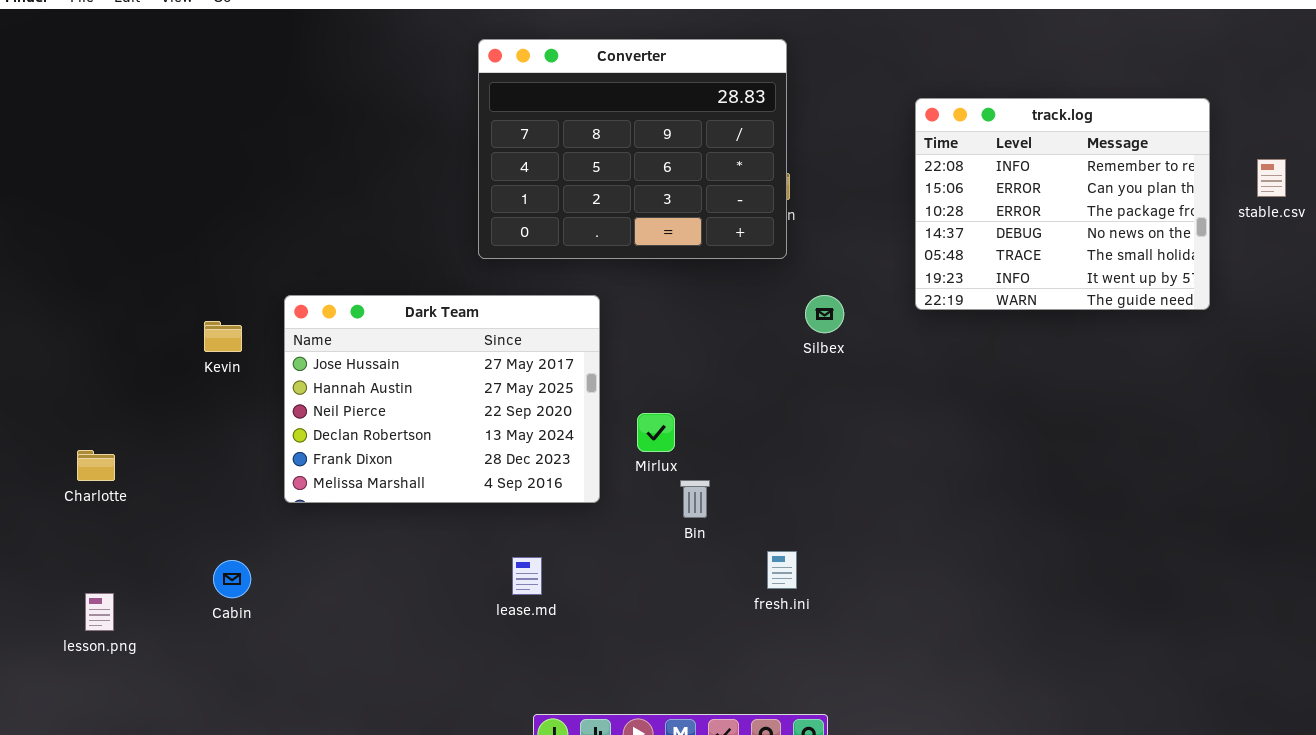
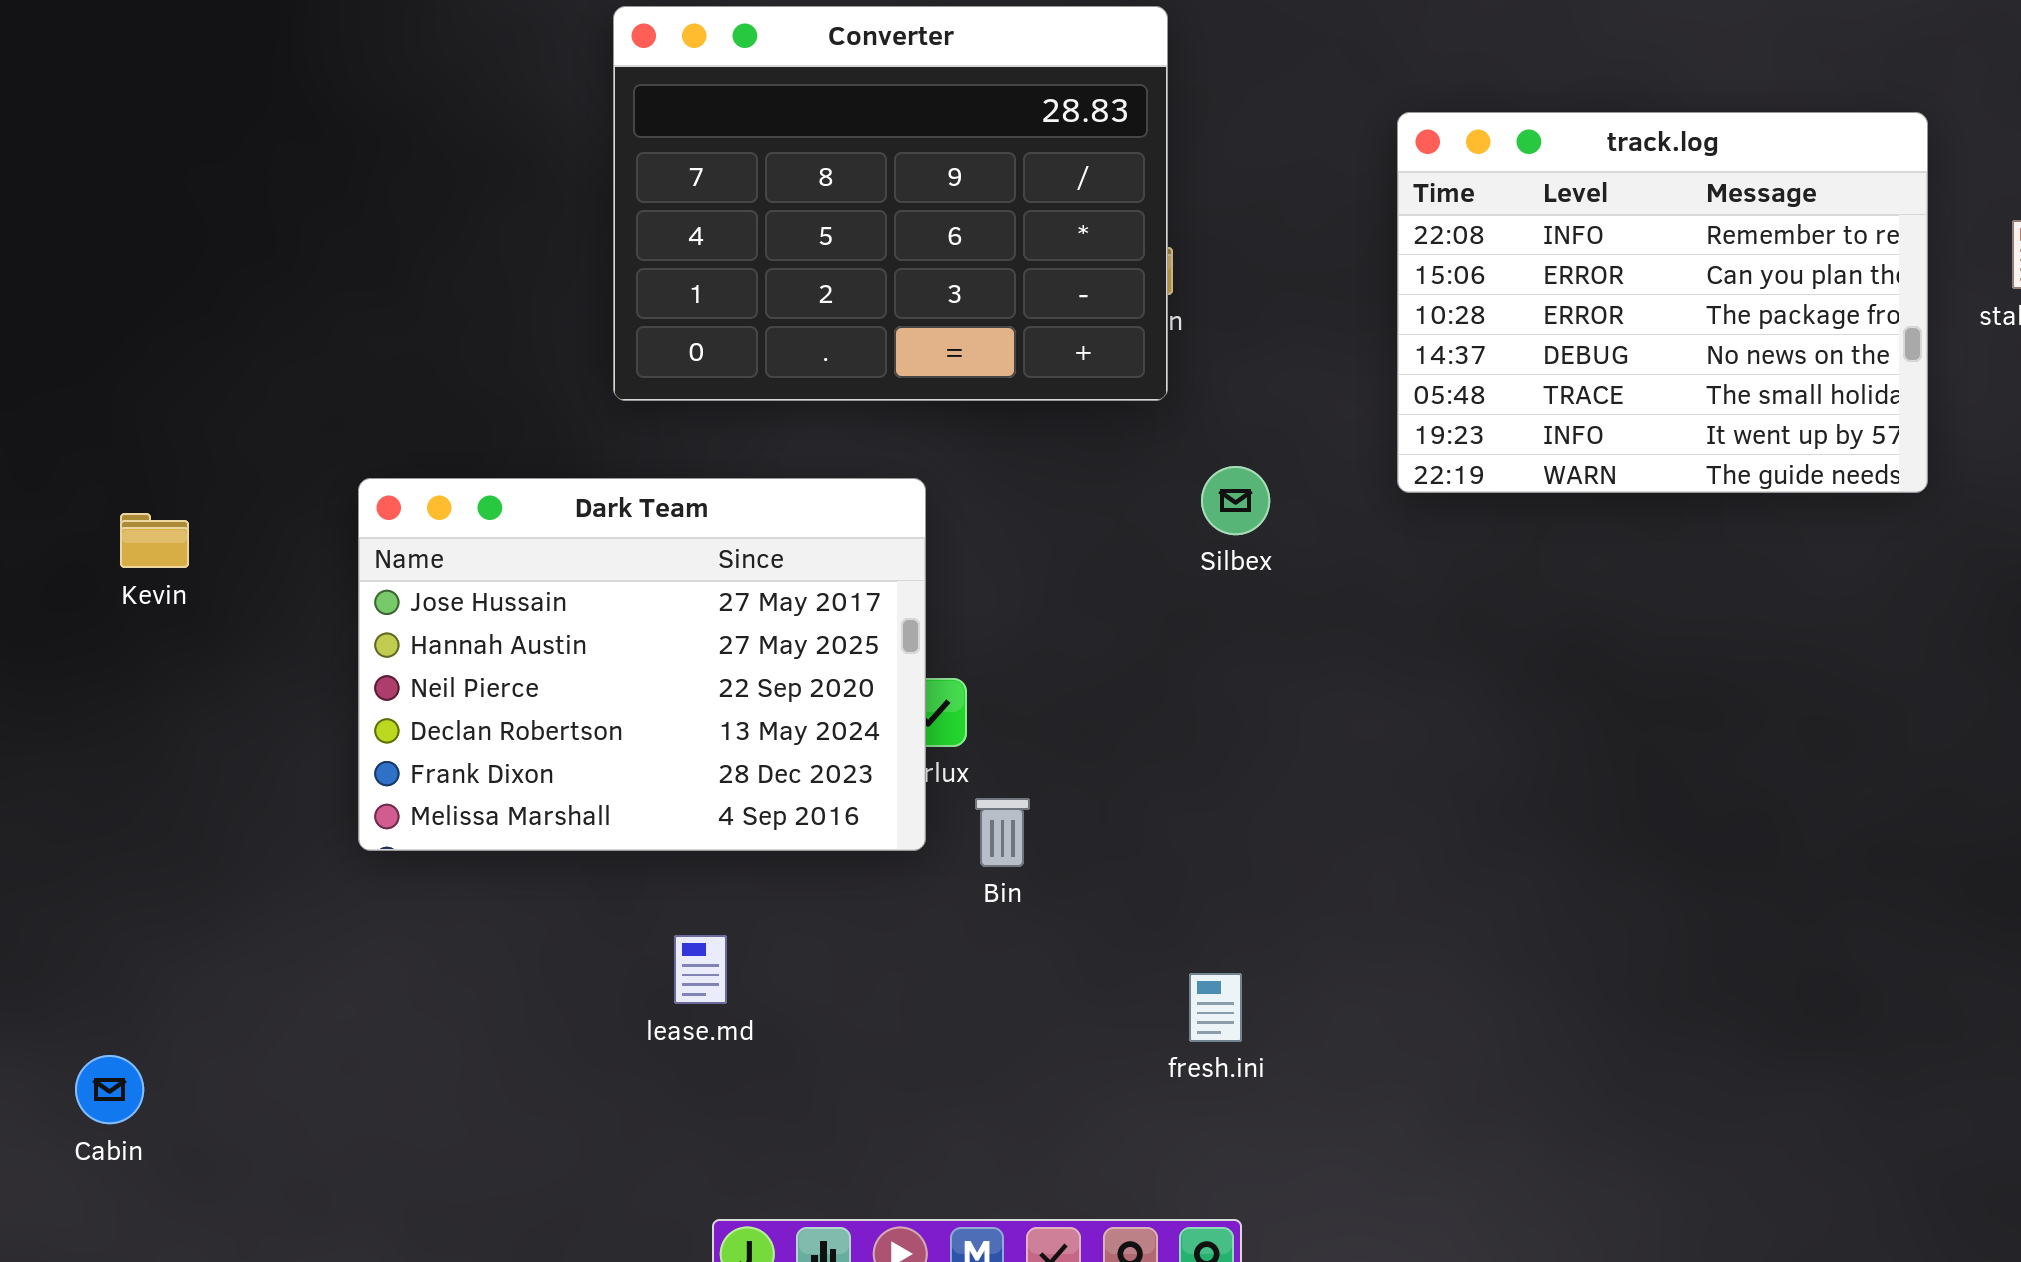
Dark Team: [284,295,600,503] -> [358,478,926,851], moved
fresh.ini: [767,551,797,589] -> [1189,973,1242,1042], moved
Cabin: [213,560,251,598] -> [75,1055,144,1124], moved

